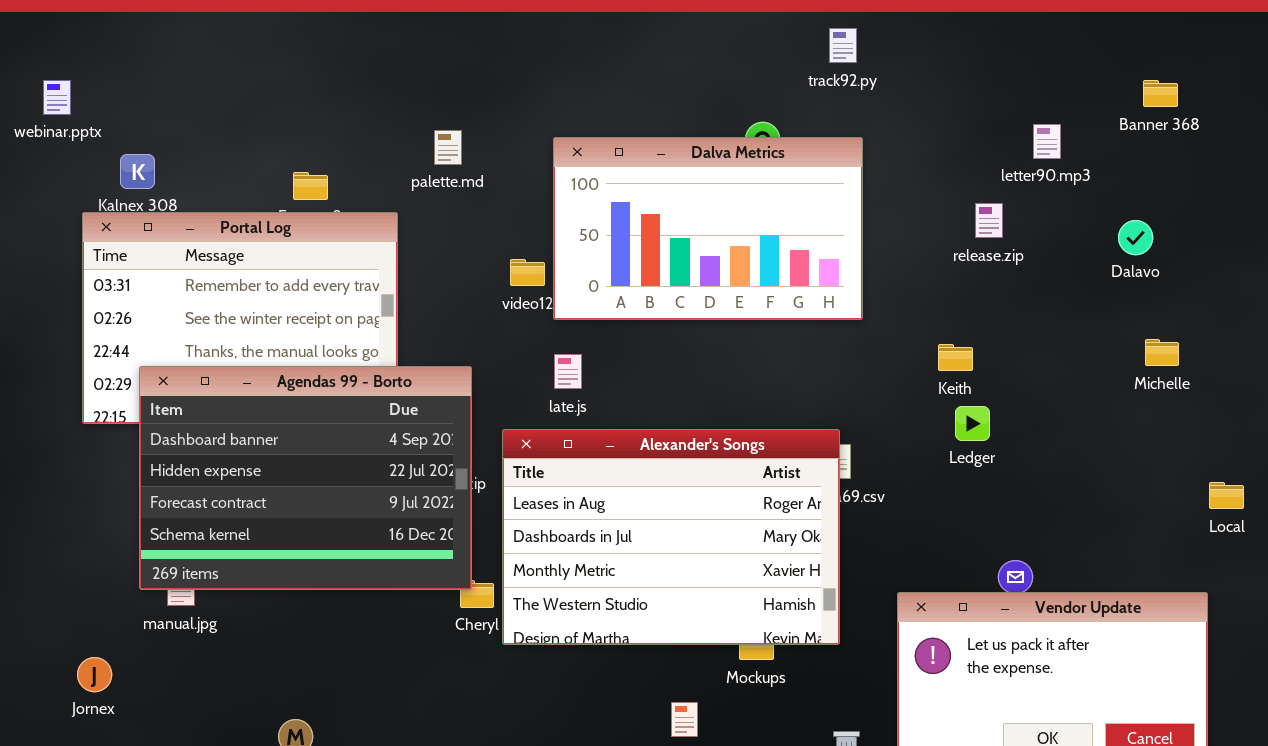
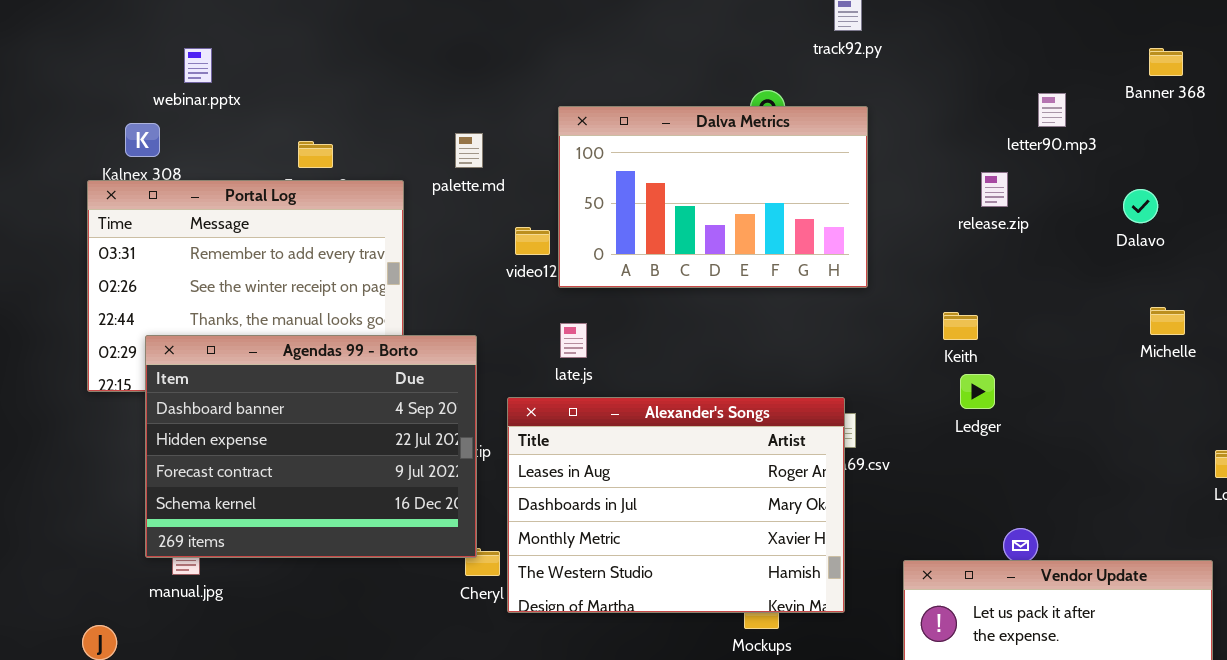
webinar.pptx: [43,80,71,115] -> [184,48,212,83], moved
palette.md: [434,130,462,165] -> [455,133,483,168], moved

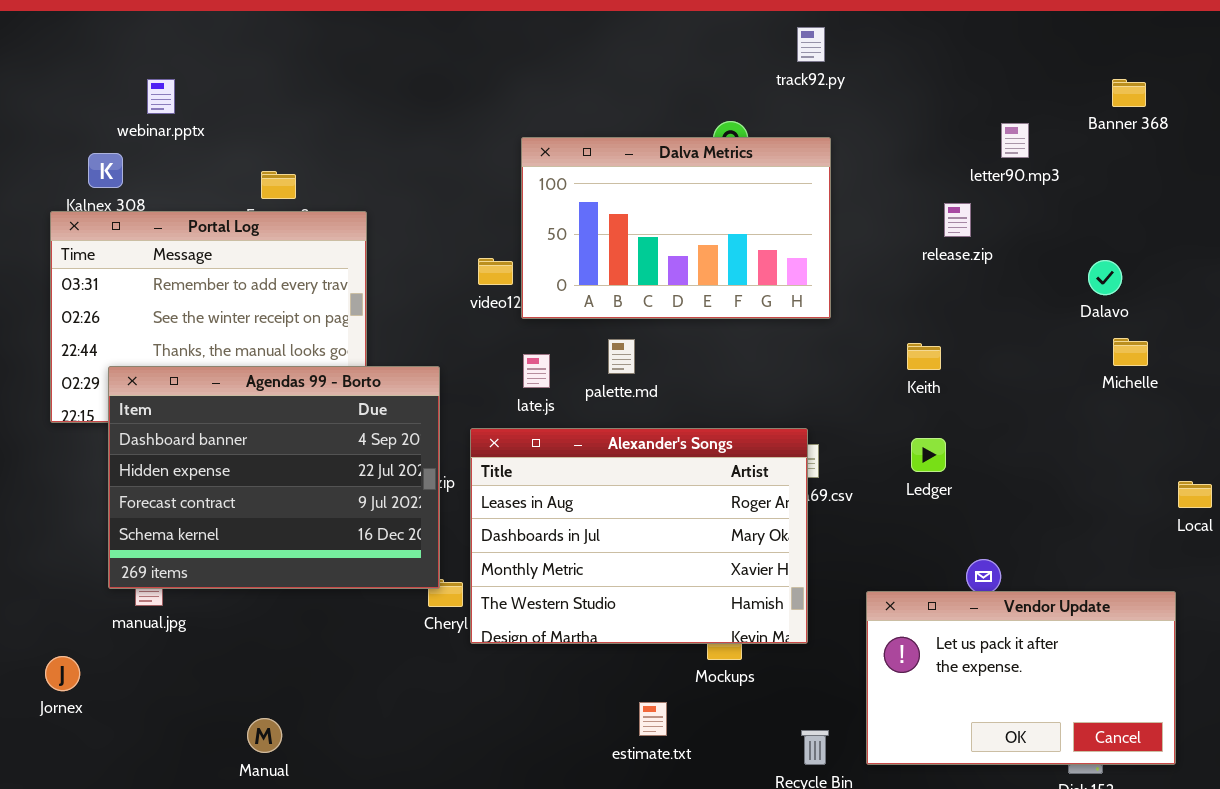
palette.md: [455,133,483,168] -> [608,339,635,374], moved
Dalavo: [1123,189,1158,223] -> [1088,260,1122,295], moved
Ledger: [960,374,995,409] -> [911,438,946,472], moved

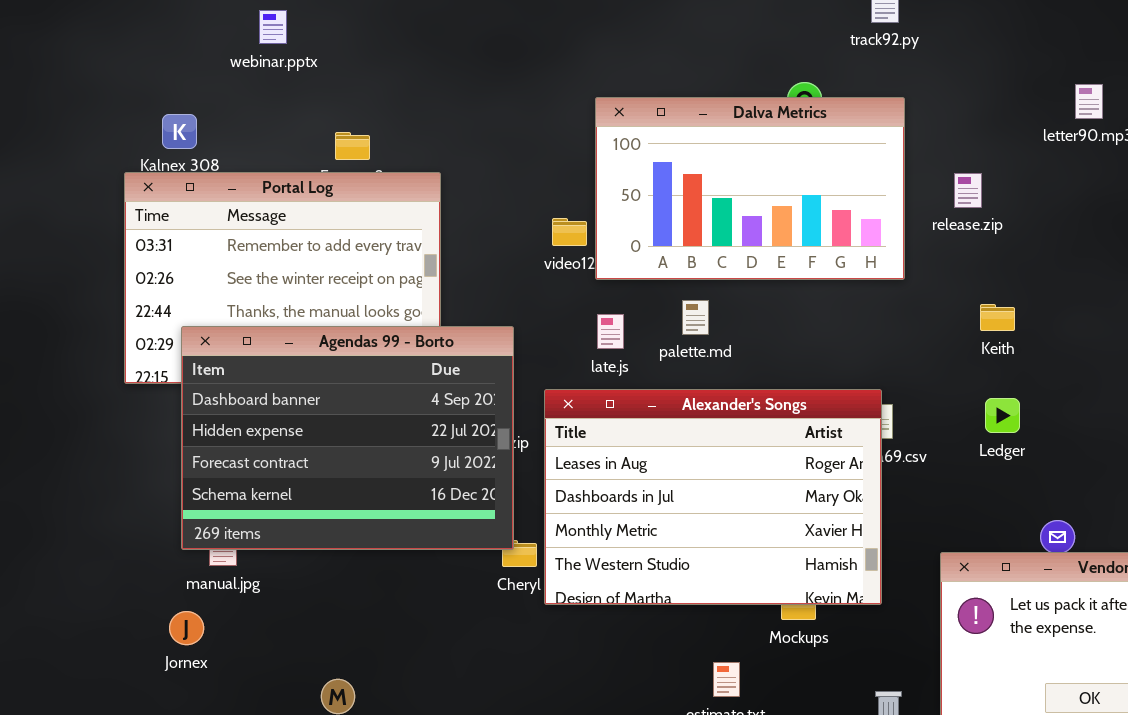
webinar.pptx: [147,79,175,114] -> [259,10,287,44], moved
release.zip: [944,203,971,237] -> [954,173,982,208], moved
Jornex: [45,656,80,691] -> [169,611,204,645], moved

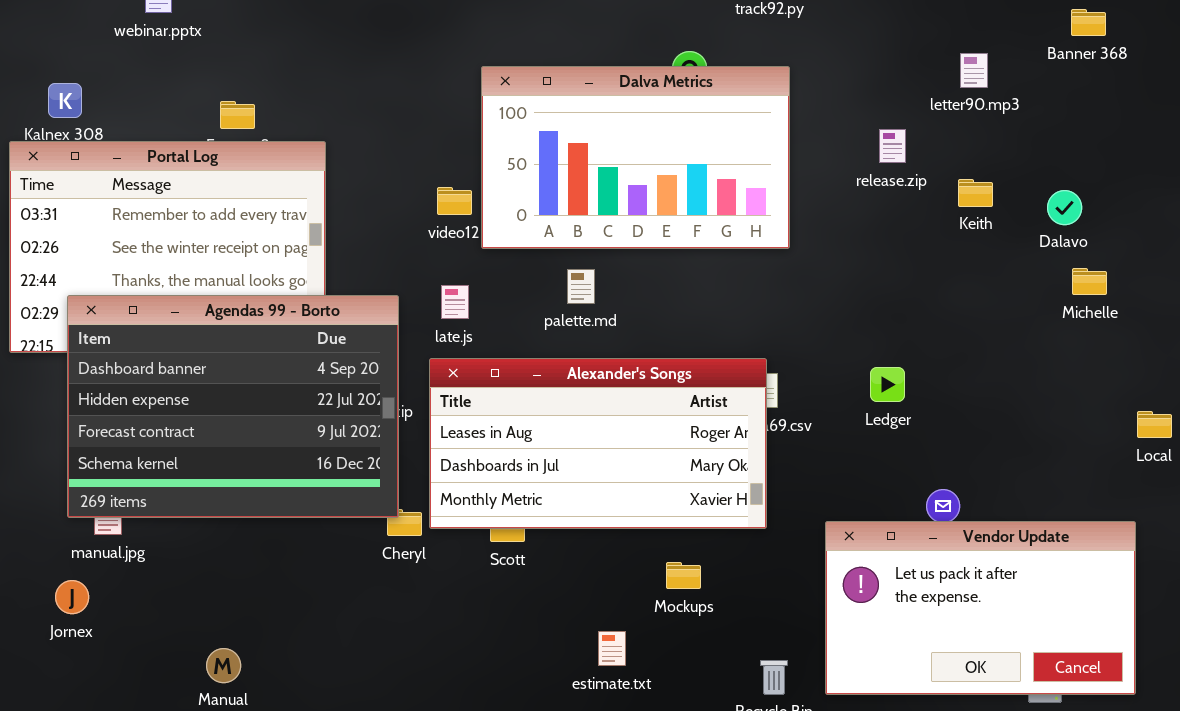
release.zip: [954,173,982,208] -> [879,129,906,163], moved
Keith: [980,304,1015,331] -> [958,179,993,207], moved
late.js: [597,314,624,349] -> [441,285,469,319], moved
Alexander's Songs: [544,389,882,605] -> [429,358,767,529], resized

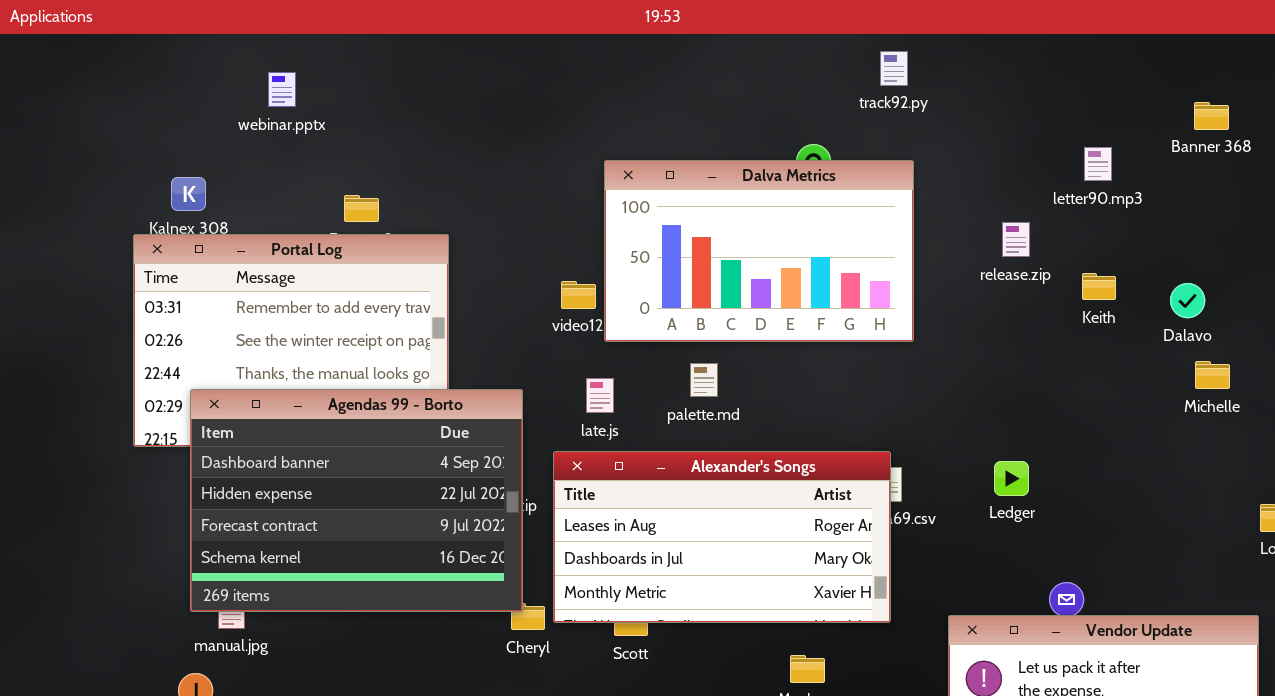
late.js: [441,285,469,319] -> [586,378,614,413], moved

